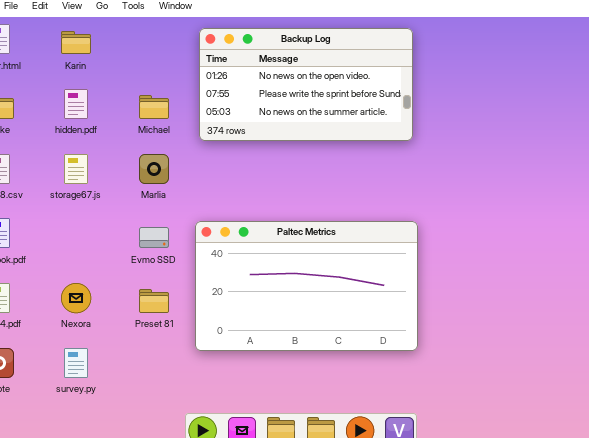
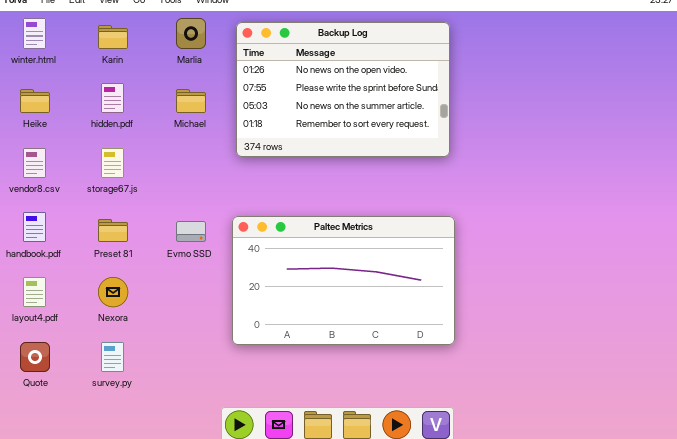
Backup Log: [199,28,413,141] -> [236,22,450,157], resized
Marlia: [139,154,169,184] -> [176,18,206,49], moved
Preset 81: [139,289,169,313] -> [98,219,128,242], moved

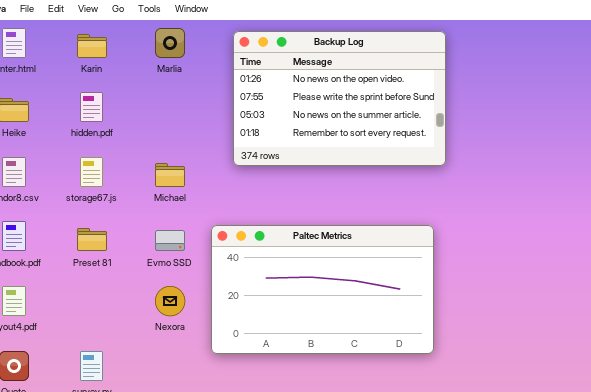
Backup Log: [236,22,450,157] -> [233,31,446,166], moved
Michael: [176,89,206,113] -> [155,163,185,187], moved
Nexora: [98,277,128,307] -> [155,286,185,316], moved

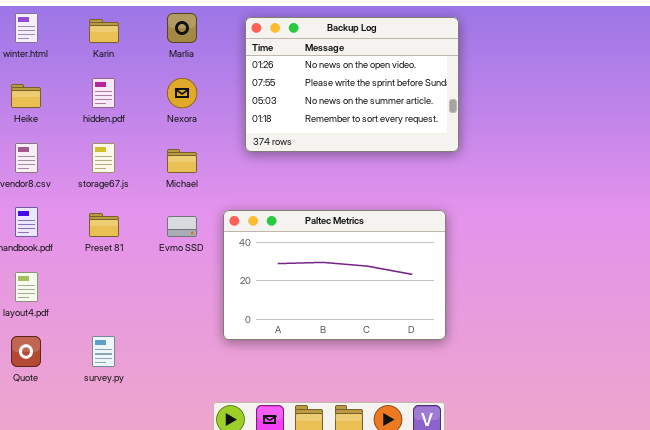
Nexora: [155,286,185,316] -> [167,78,197,108], moved

